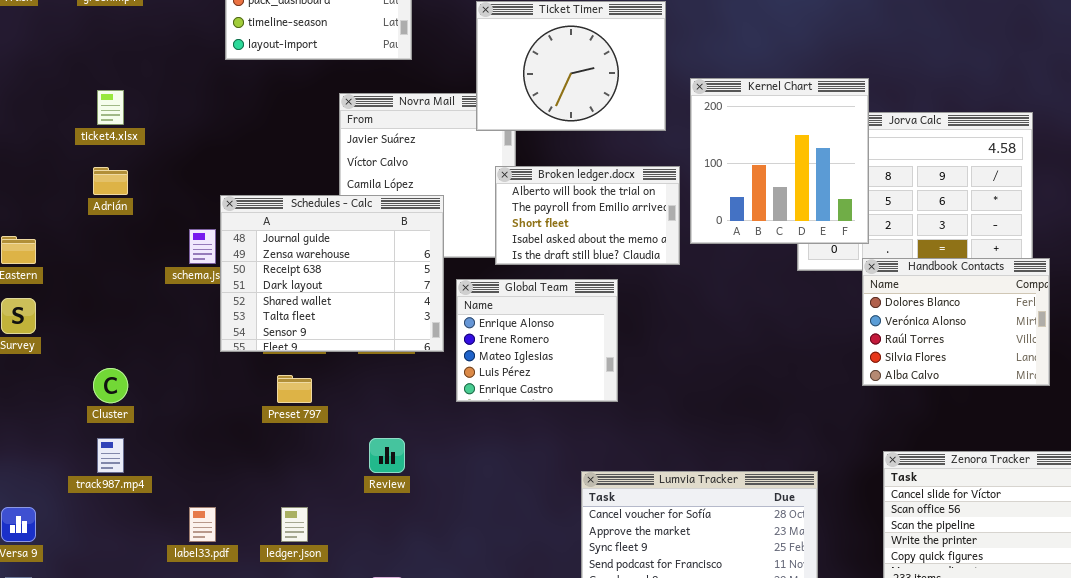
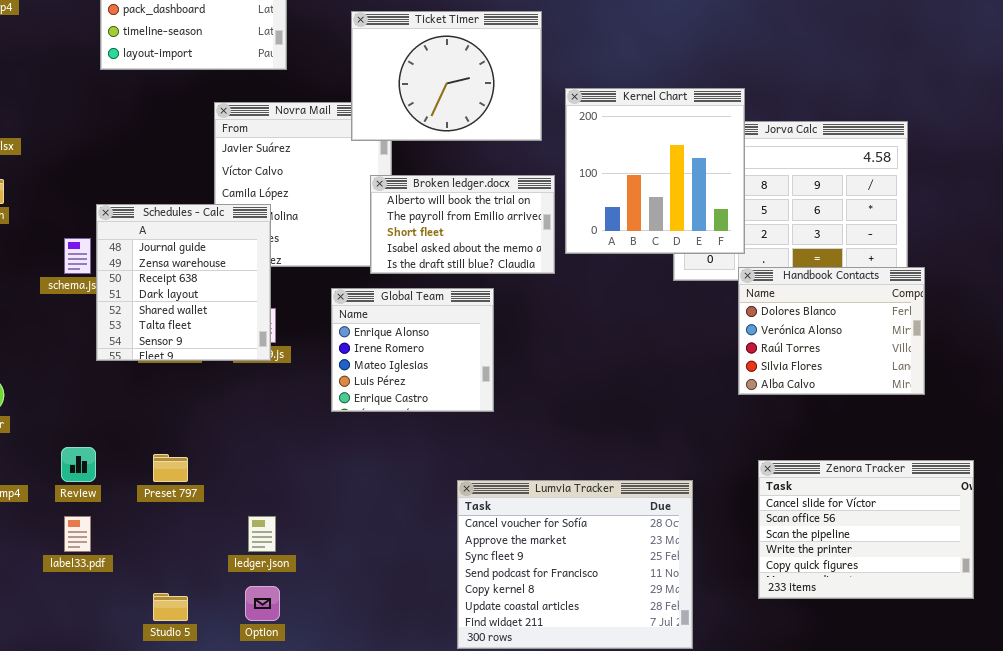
Schedules - Calc: [220,195,444,352] -> [96,204,271,361], resized
Preset 797: [277,375,312,403] -> [153,454,188,482], moved
Review: [369,438,405,473] -> [61,447,96,482], moved
ledger.json: [281,507,308,542] -> [248,516,276,552], moved

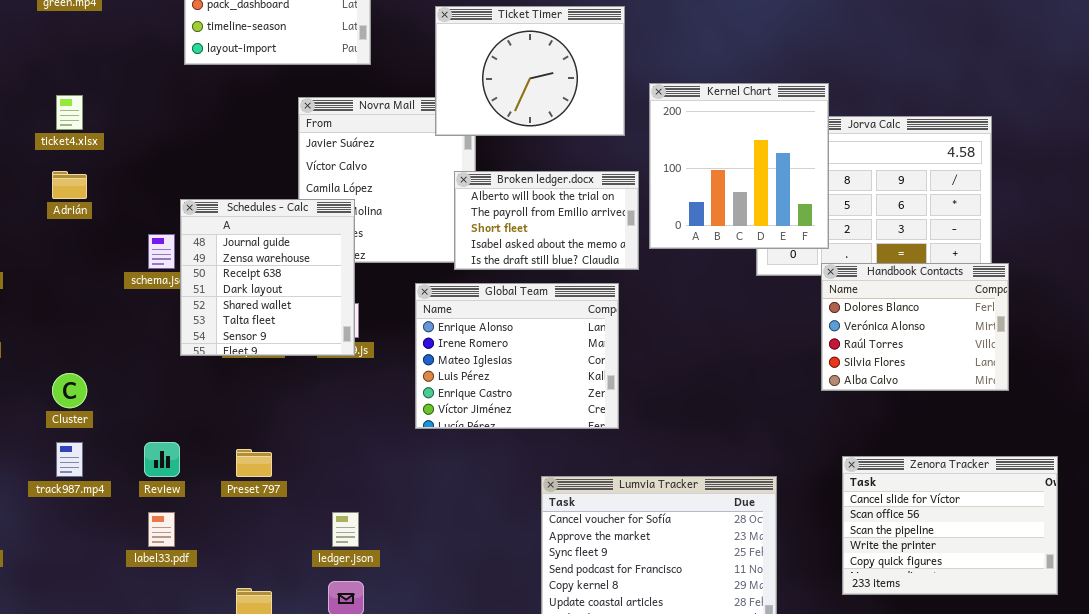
Global Team: [331,288,494,412] -> [415,283,619,429], resized

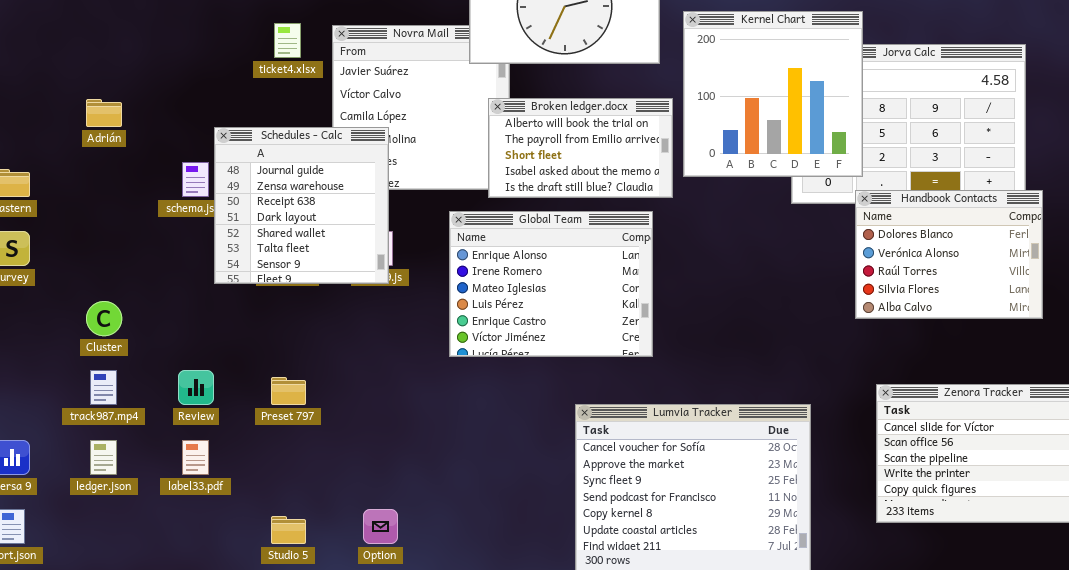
ticket4.xlsx: [56,95,83,130] -> [274,23,301,58], moved
ledger.json: [332,512,359,547] -> [90,440,117,475], moved

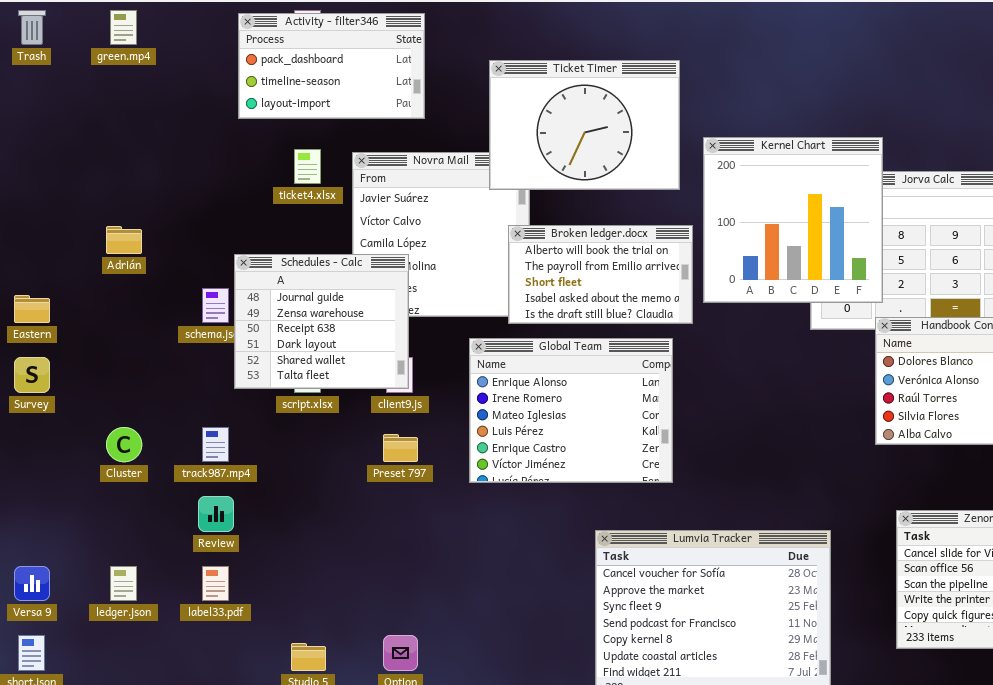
Schedules - Calc: [214,127,389,284] -> [234,254,409,389], resized
track987.mp4: [90,370,117,405] -> [202,427,229,462], moved
Preset 797: [271,377,306,405] -> [383,434,418,462], moved

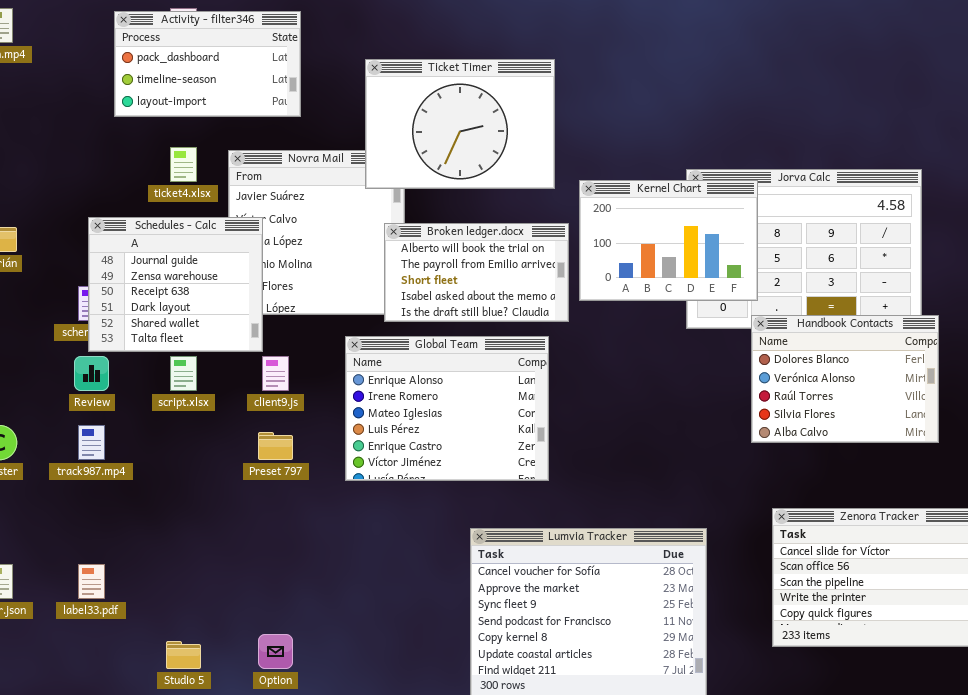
Kernel Chart: [703,137,883,303] -> [579,180,758,301], resized
Schedules - Calc: [234,254,409,389] -> [88,217,263,352], moved
Review: [198,496,234,532] -> [74,356,109,391], moved

